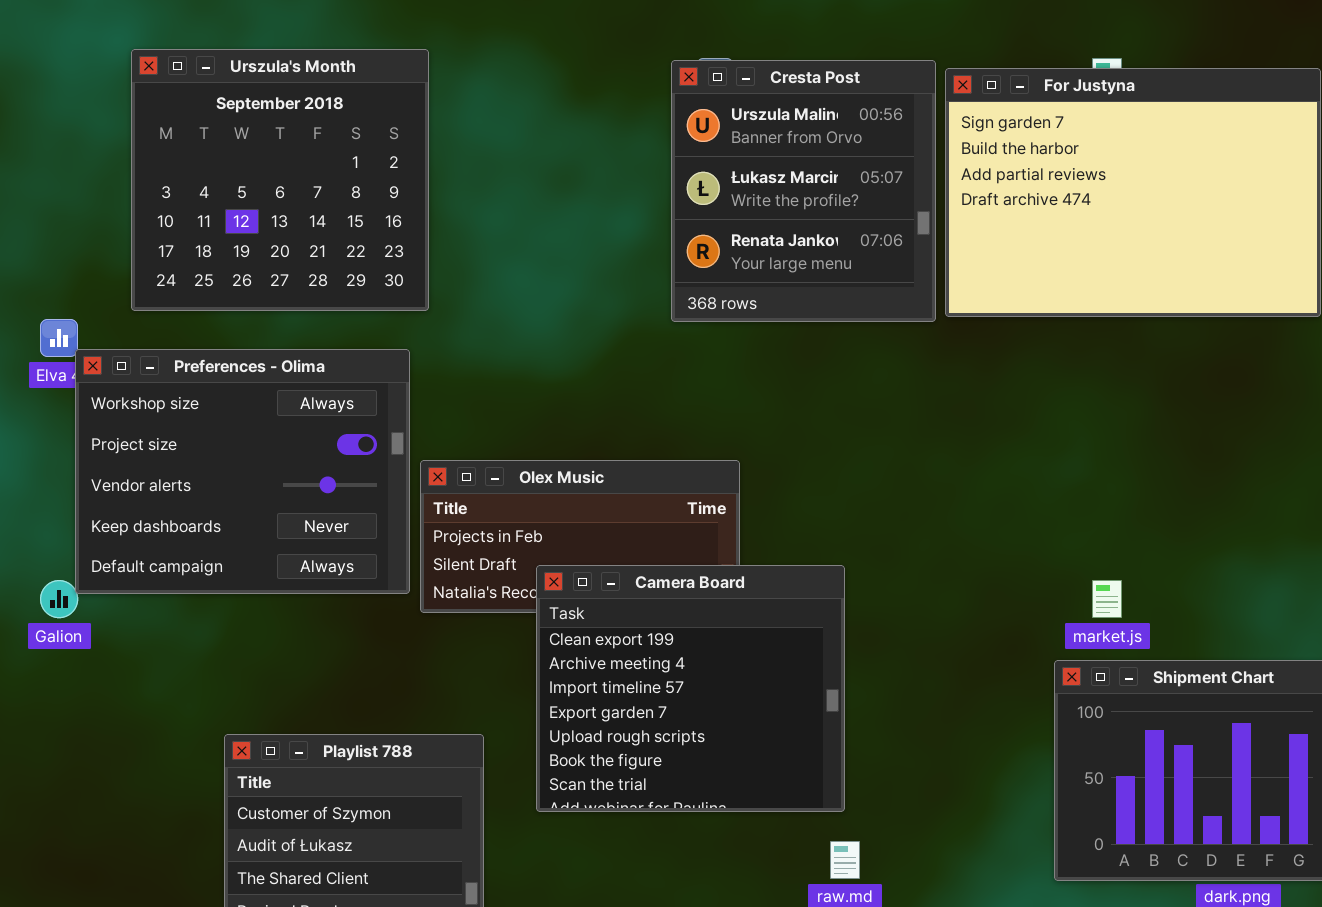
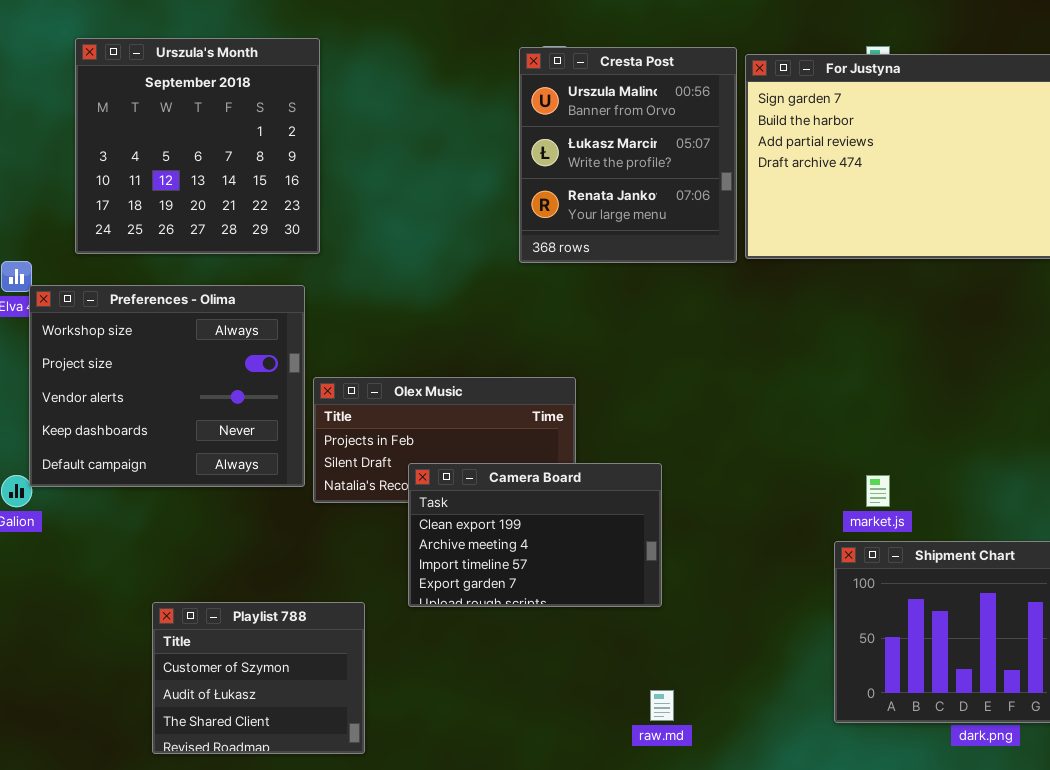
Camera Board: [536,565,845,812] -> [408,463,662,607], resized

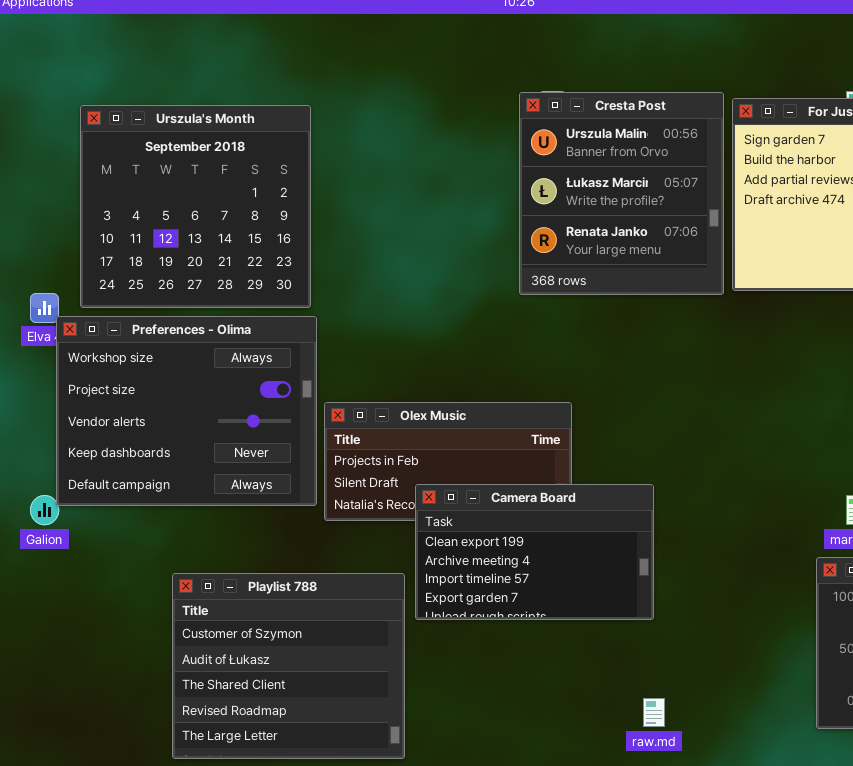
Urszula's Month: [75,38,320,254] -> [80,105,311,308], moved
Playlist 788: [152,602,365,754] -> [172,573,405,759], resized

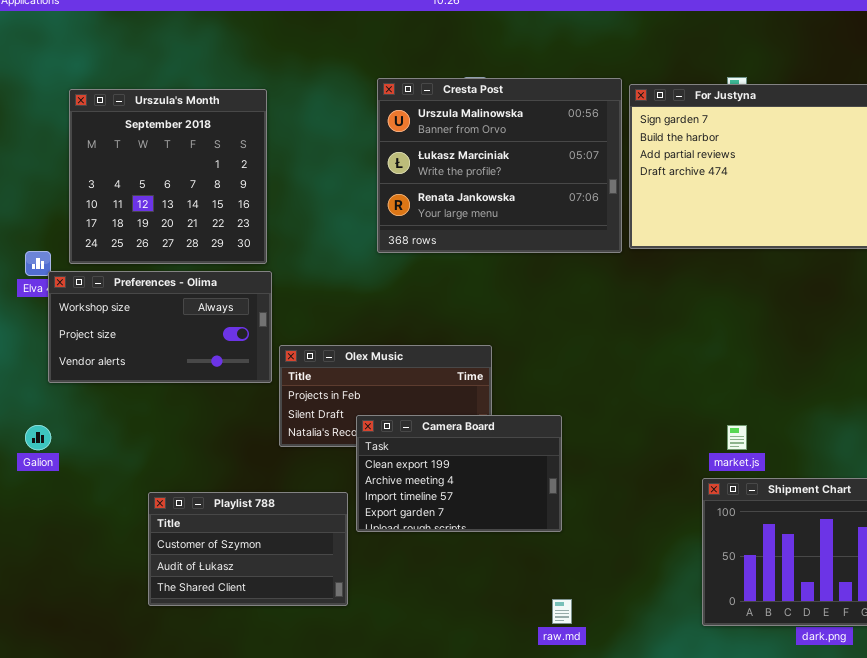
Cresta Post: [519,92,724,295] -> [377,78,622,253], resized
Preferences - Olima: [56,316,317,506] -> [48,271,272,383], resized
Playlist 788: [172,573,405,759] -> [148,492,348,606], resized

